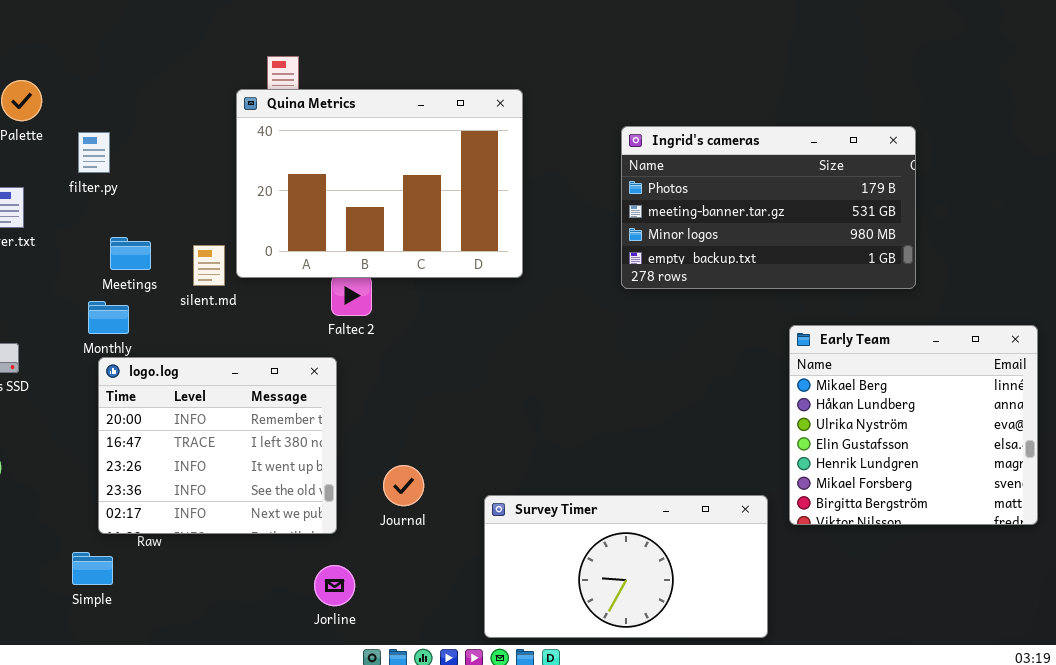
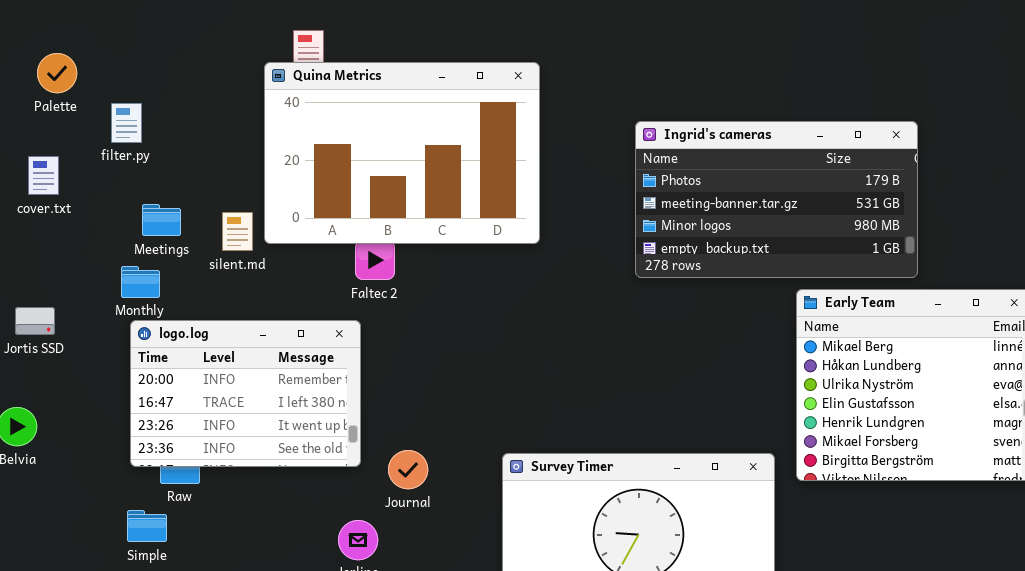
Ingrid's cameras: [621,126,916,289] -> [635,121,918,278], moved
logo.log: [98,357,337,534] -> [130,320,361,467], resized
Journal: [383,465,424,506] -> [388,450,428,489], moved
Simple: [72,552,113,585] -> [127,510,167,542], moved

